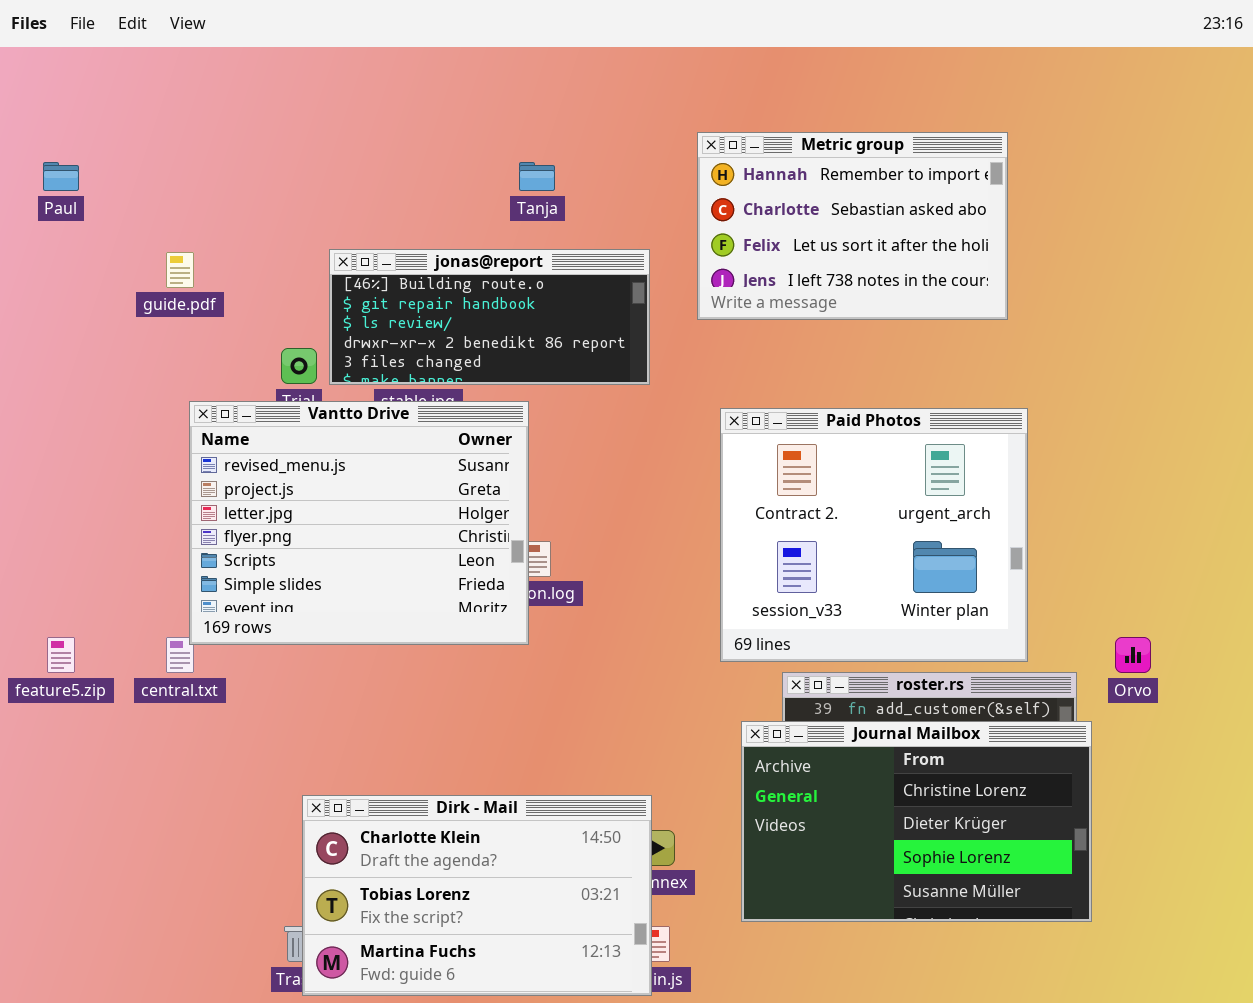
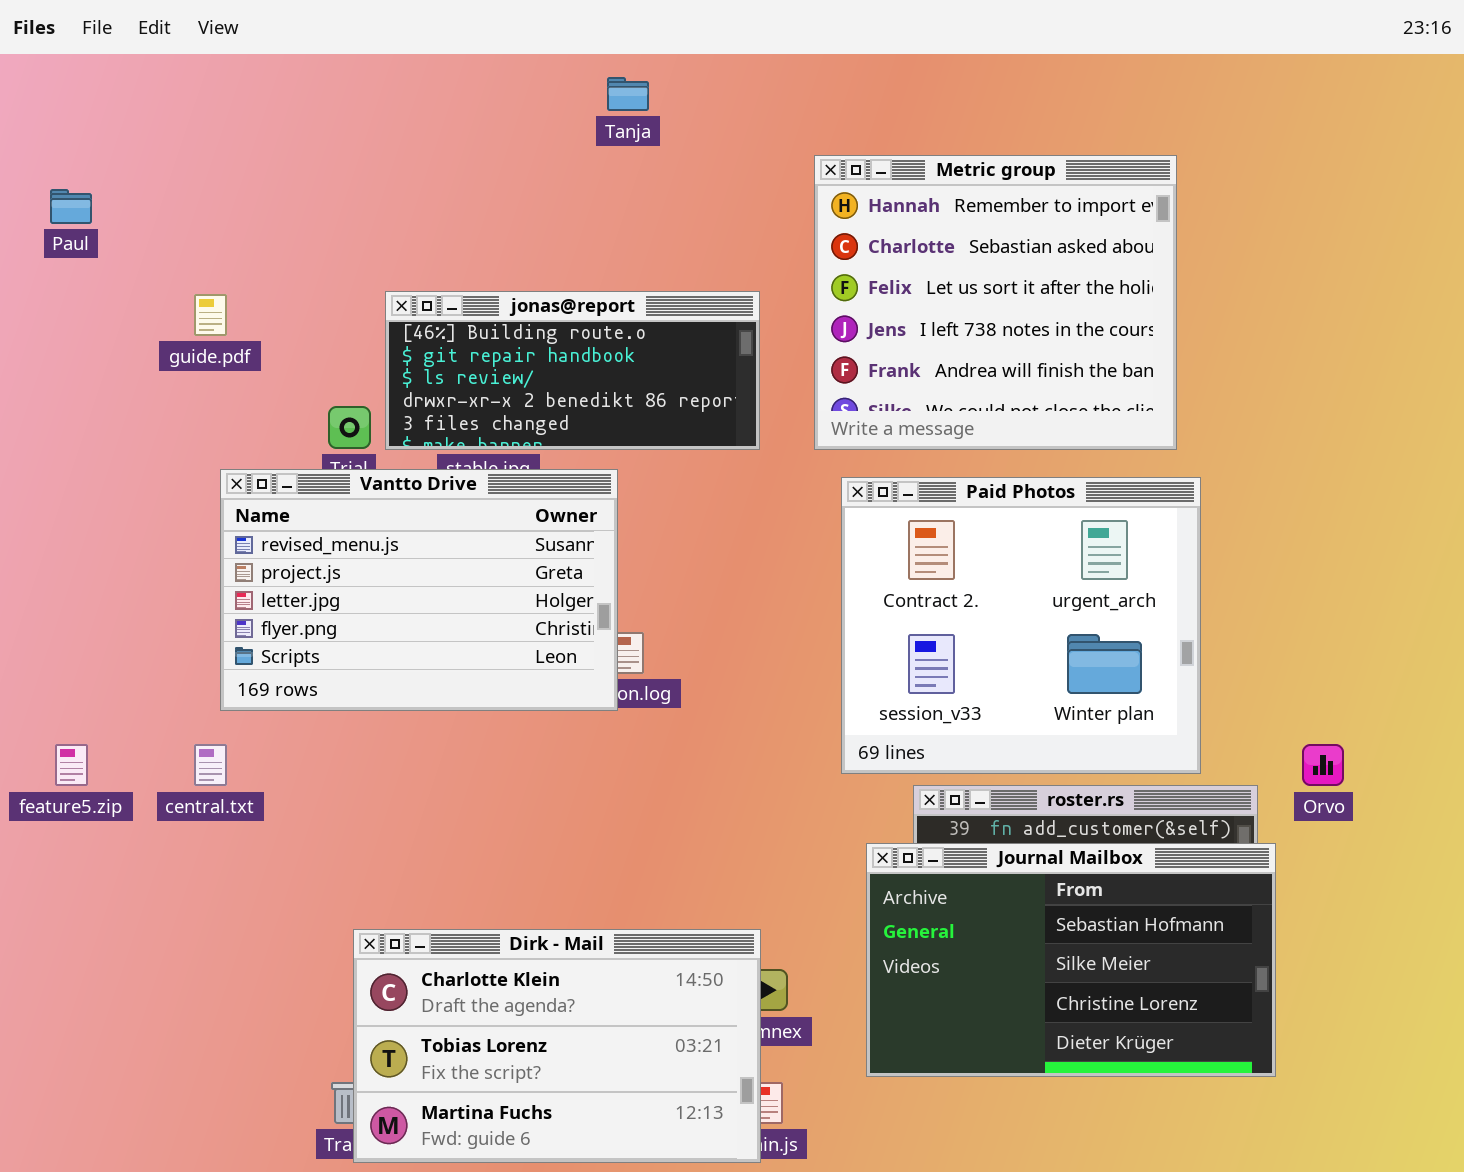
Metric group: [697,132,1008,320] -> [814,155,1177,450], resized
Tanja: [519,162,555,191] -> [607,77,649,111], moved
Vantto Drive: [189,401,529,645] -> [220,469,618,711], resized
Journal Mailbox: [741,721,1092,922] -> [866,843,1276,1077], scrolled up 2 rows

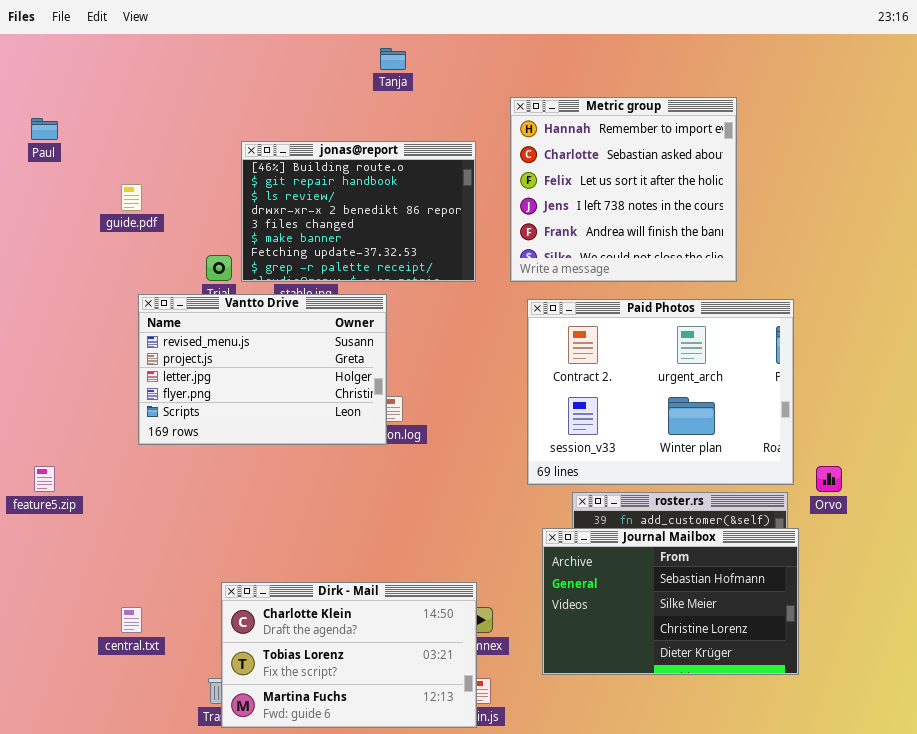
jonas@report: [385,291,760,450] -> [241,141,476,282], resized
Paid Photos: [841,477,1201,774] -> [527,299,794,485], resized
central.txt: [194,744,227,786] -> [121,607,142,633], moved

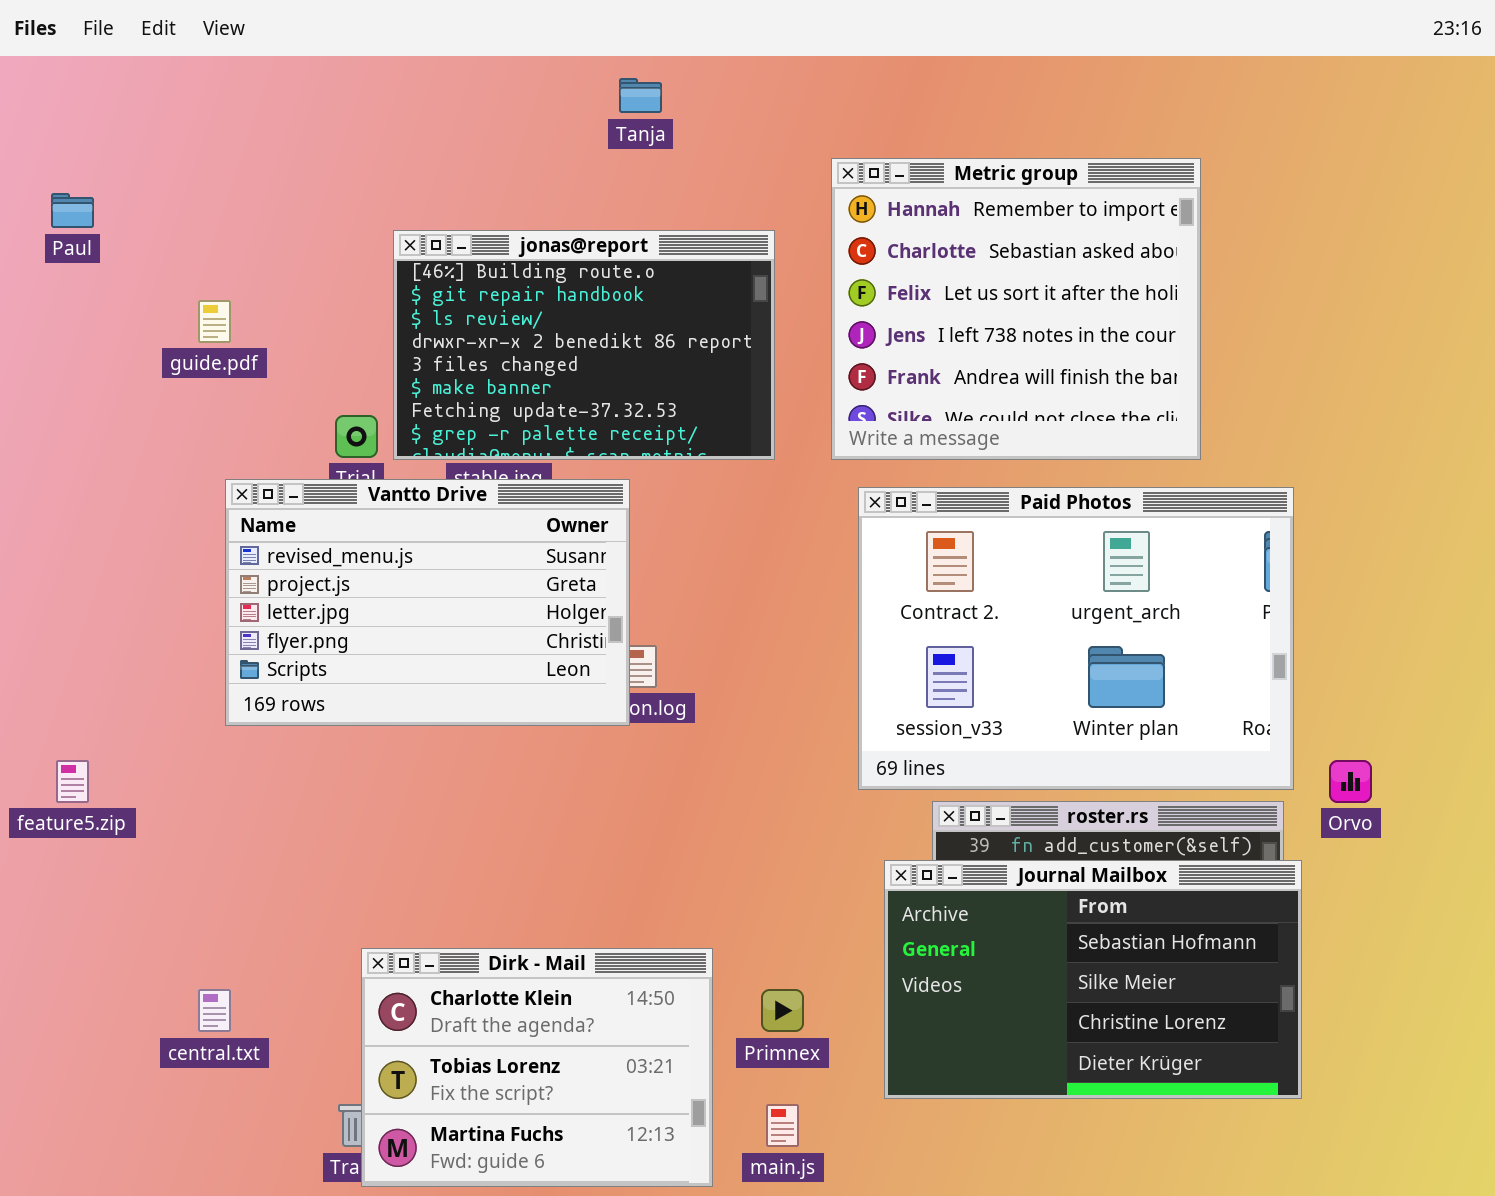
Dirk - Mail: [221,582,477,728] -> [361,948,713,1187], resized

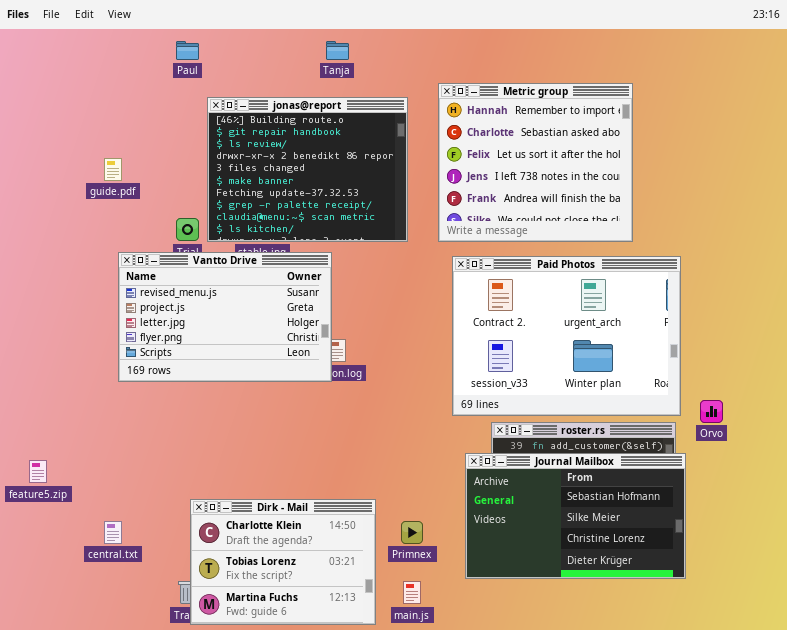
Paul: [51,193,94,228] -> [176,41,199,60], moved
jonas@report: [393,230,775,460] -> [207,97,408,242], resized
feature5.zip: [56,760,89,803] -> [29,460,47,483], moved

